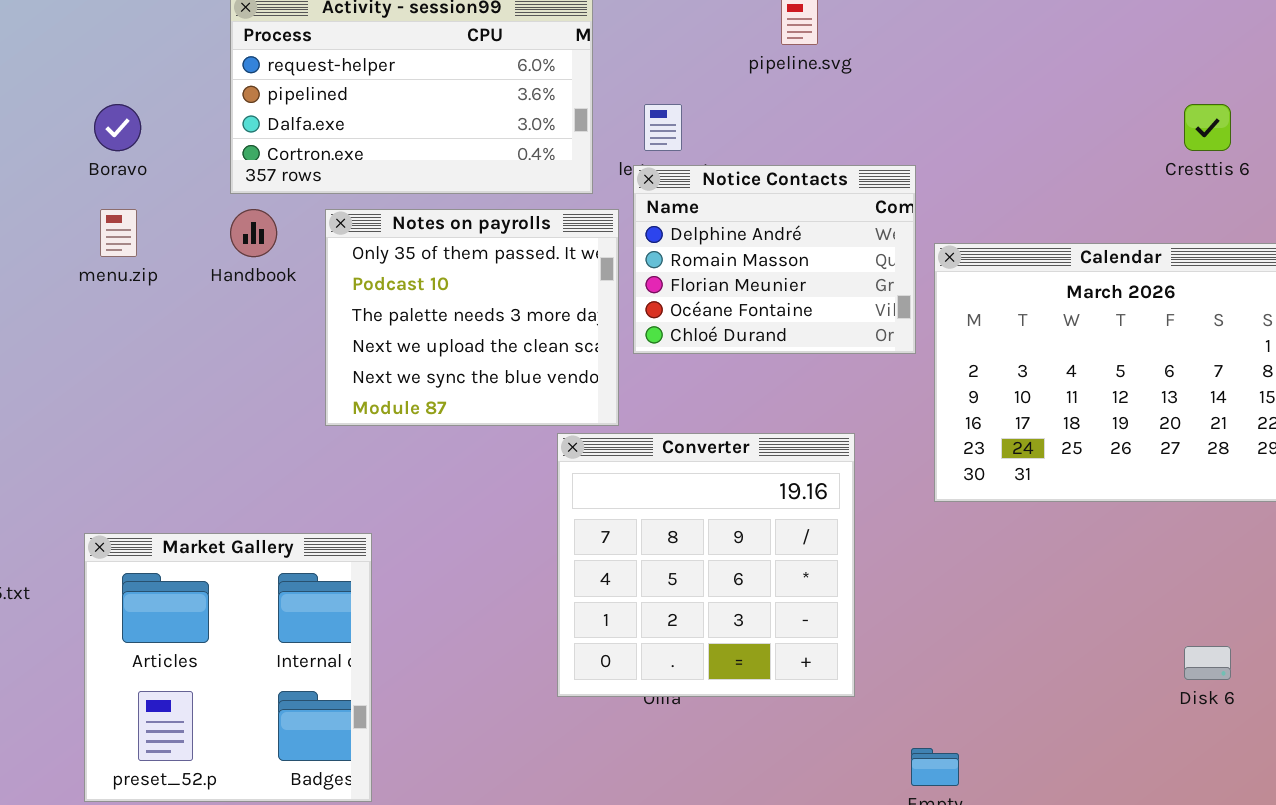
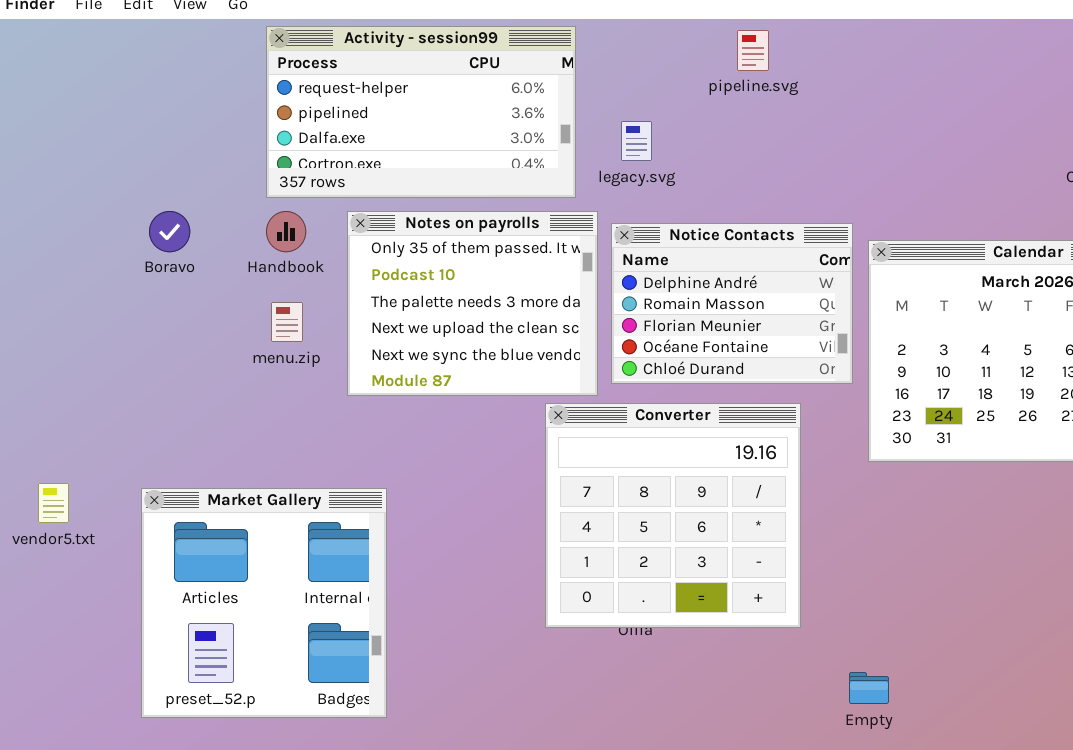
Boravo: [94,104,141,151] -> [149,211,190,252], moved
Notice Contacts: [633,165,916,354] -> [611,223,853,384], moved
menu.zip: [100,209,137,257] -> [271,302,303,342], moved

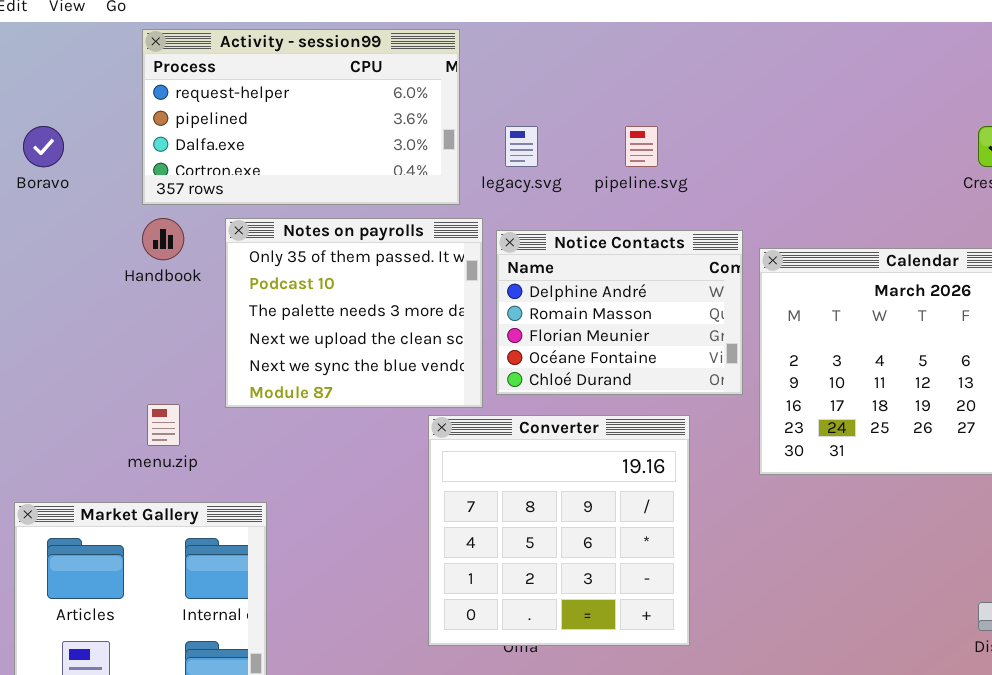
pipeline.svg: [737,30,769,71] -> [625,126,658,167], moved
Boravo: [149,211,190,252] -> [23,126,64,167], moved
menu.zip: [271,302,303,342] -> [147,404,180,446], moved

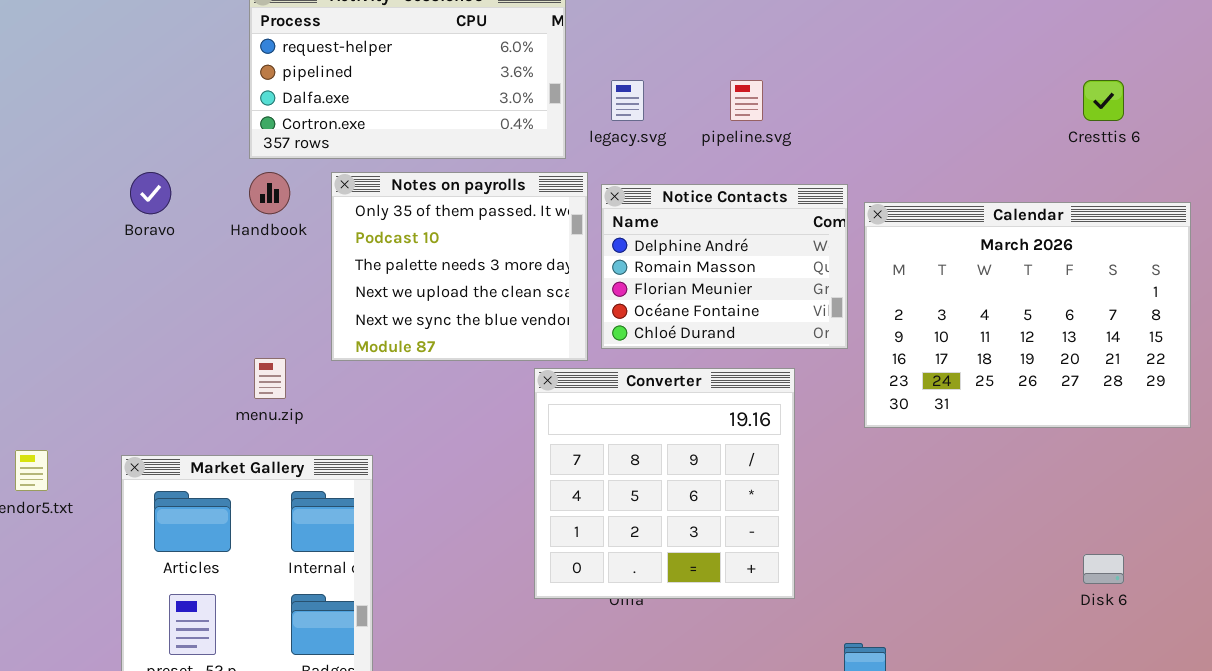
Boravo: [23,126,64,167] -> [130,172,171,214], moved

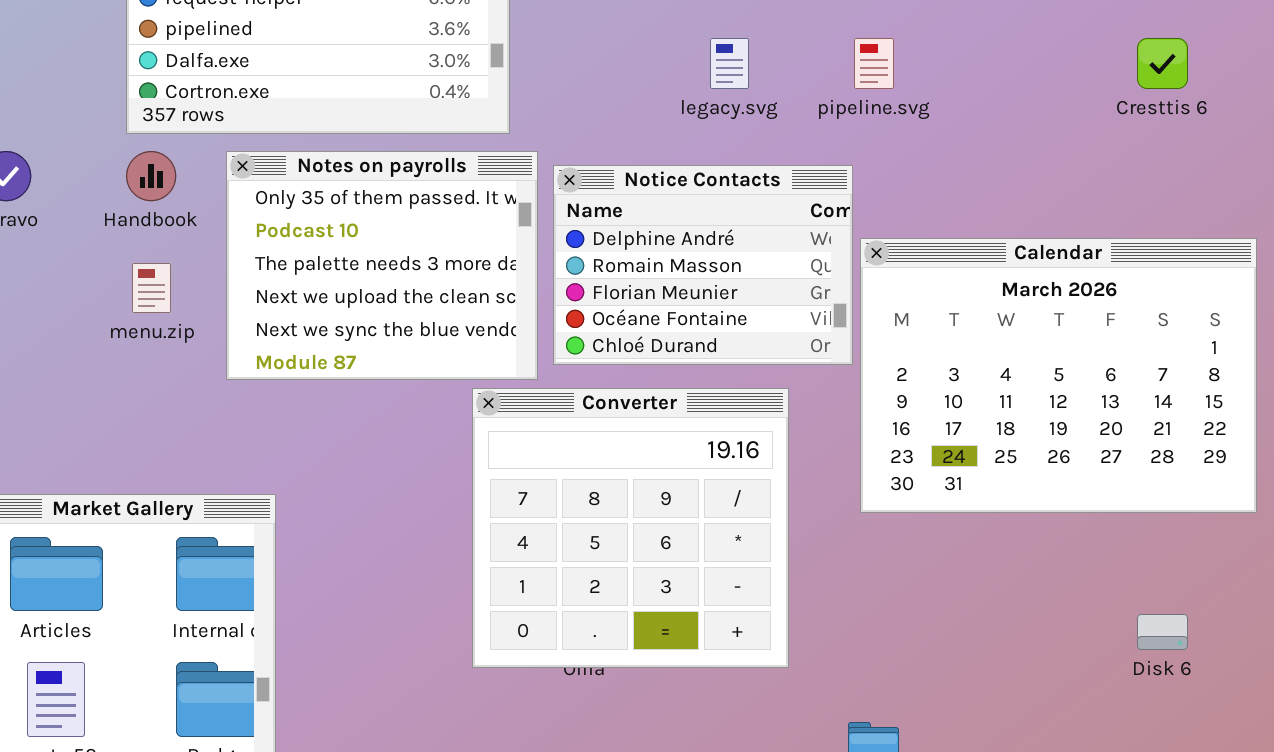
legacy.svg: [611,80,644,121] -> [710,38,749,89], moved
pipeline.svg: [730,80,763,121] -> [854,38,894,89], moved
Calendar: [864,202,1191,428] -> [860,238,1257,513], moved
menu.zip: [254,358,286,399] -> [132,263,171,313], moved

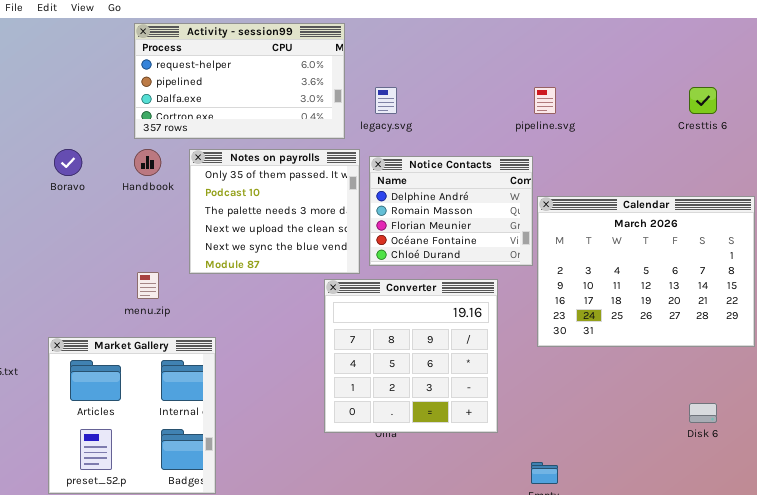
legacy.svg: [710,38,749,89] -> [375,87,397,114], moved
menu.zip: [132,263,171,313] -> [137,272,159,299], moved

